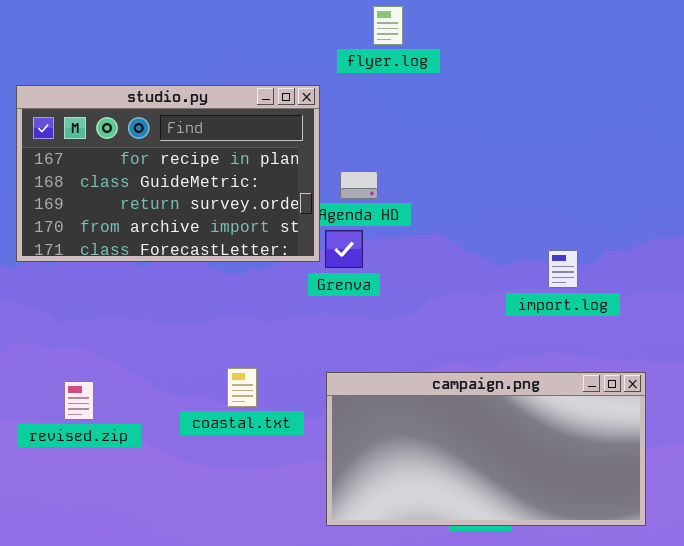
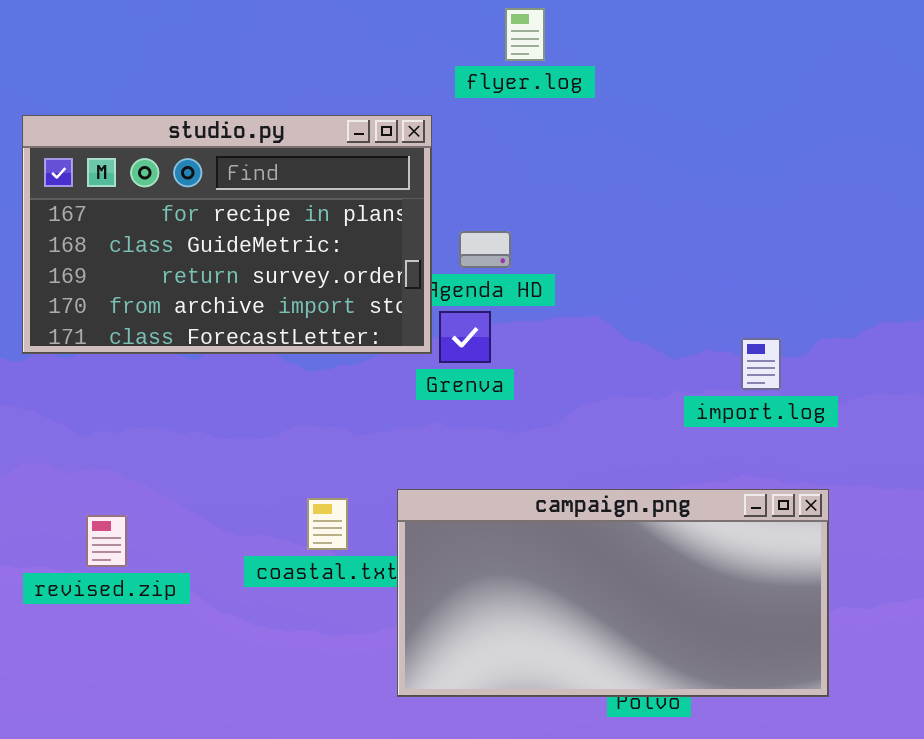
campaign.png: [326,372,646,526] -> [397,489,829,697], moved

